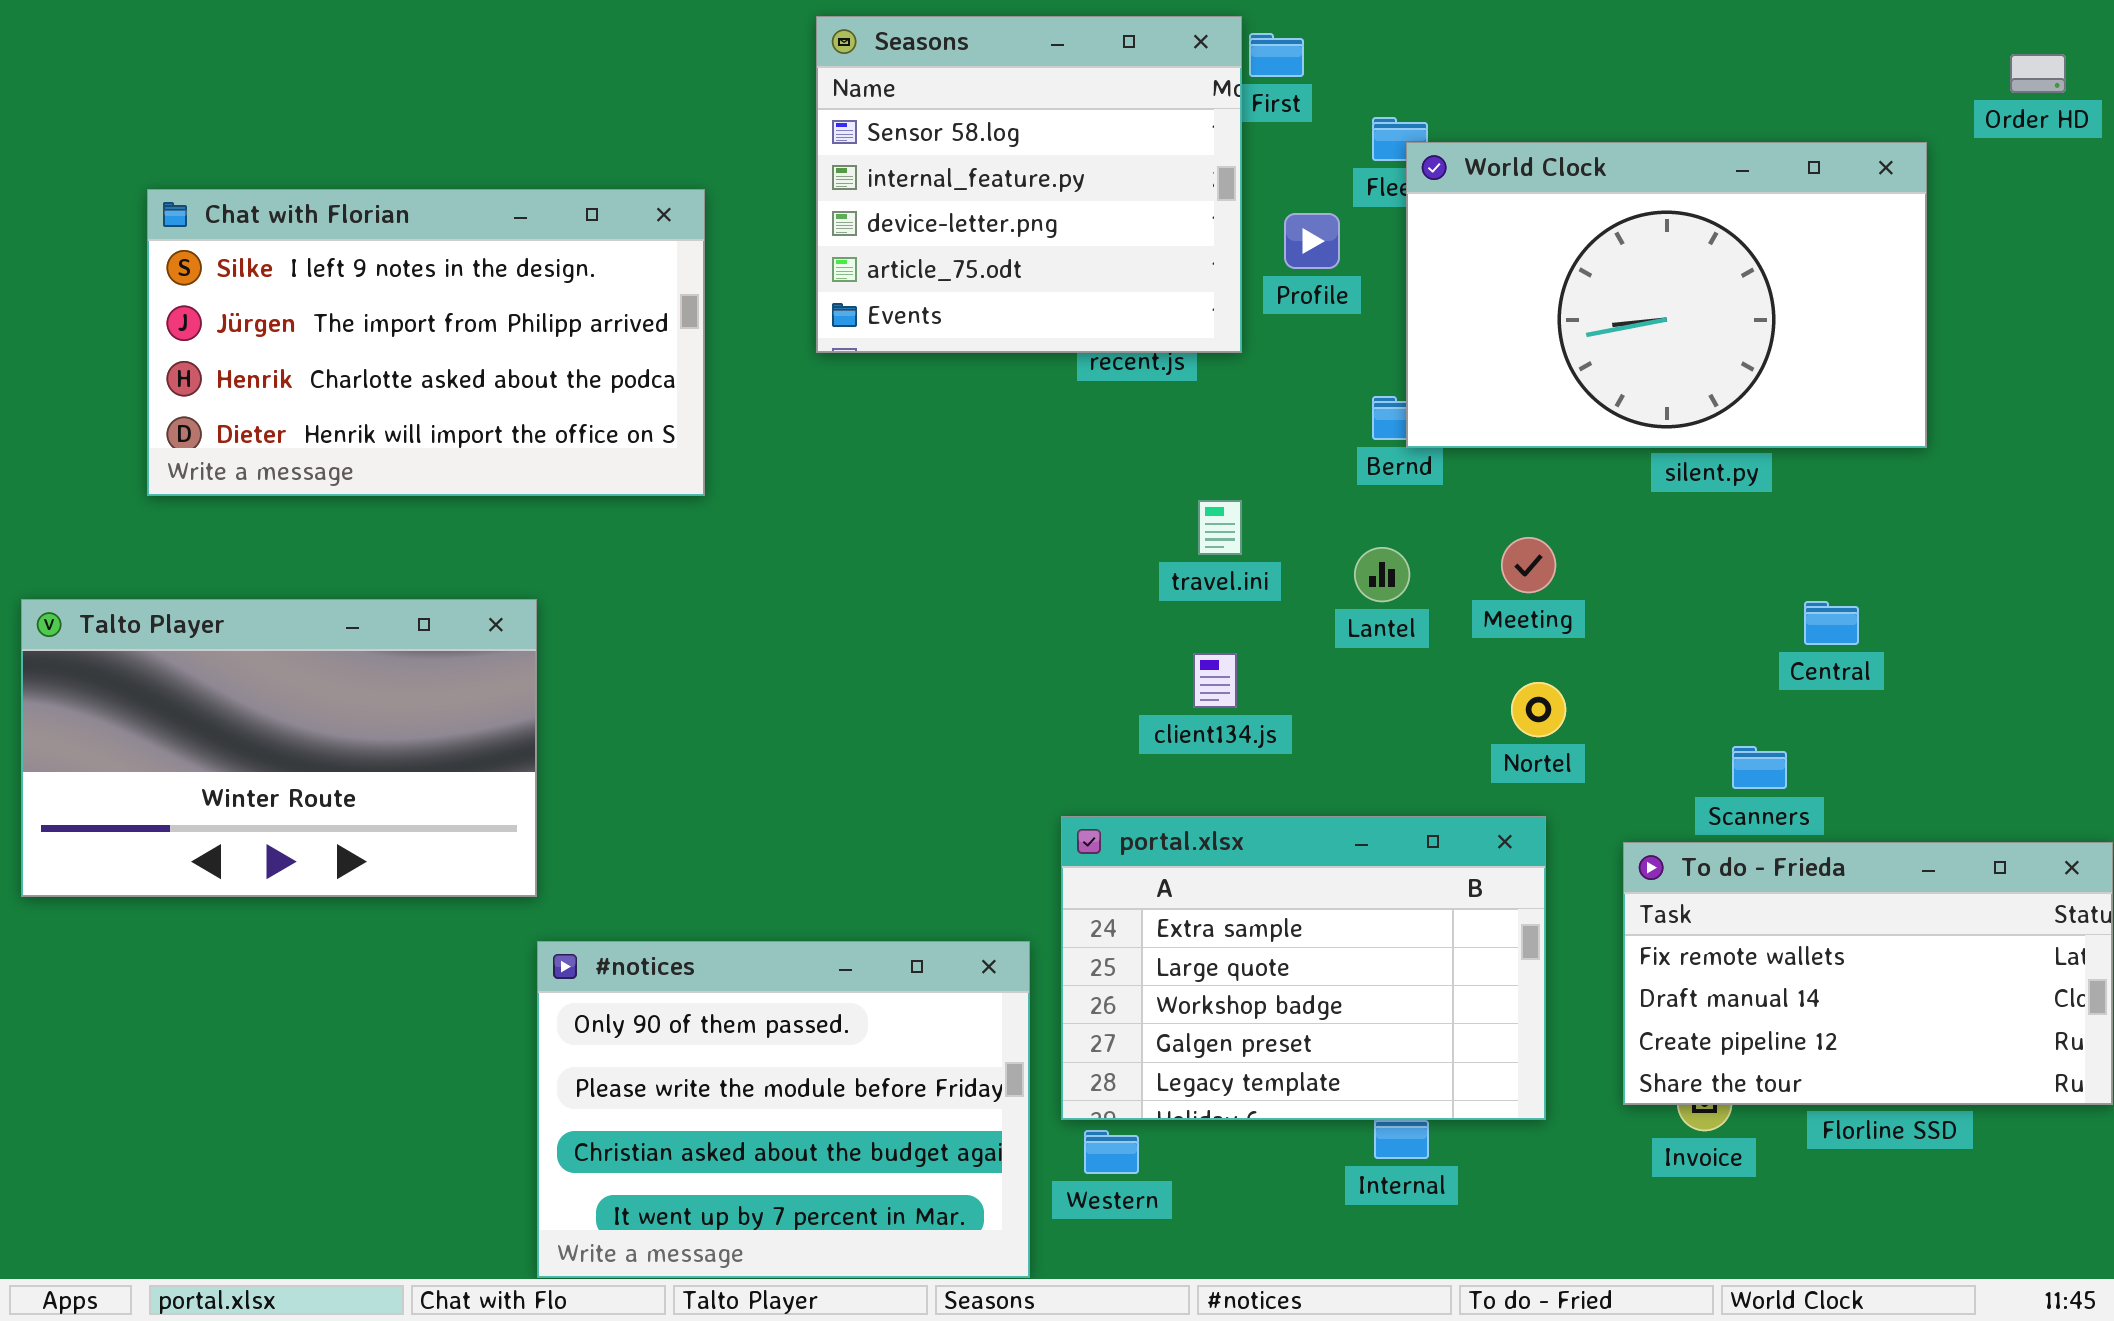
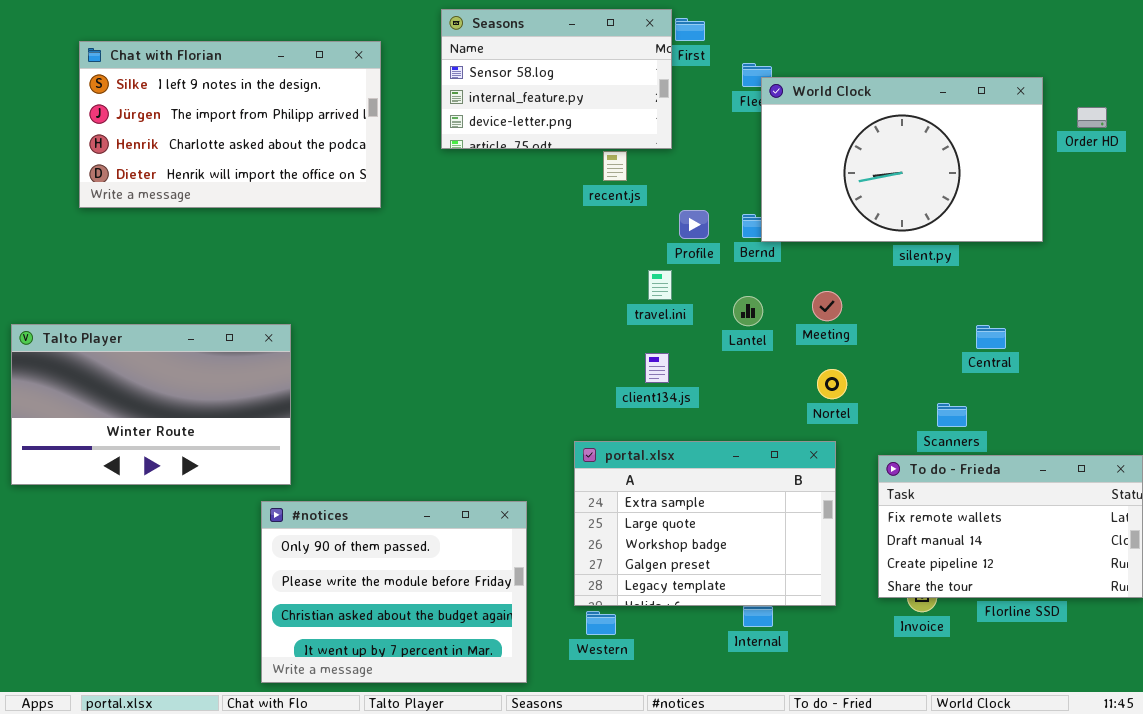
Seasons: [816,16,1242,353] -> [441,9,672,149], resized
Order HD: [2010,54,2066,93] -> [1077,107,1107,128], moved
Chat with Florian: [147,189,705,496] -> [79,41,381,208], moved
Profile: [1284,213,1340,269] -> [679,210,709,239], moved
#notices: [537,941,1030,1278] -> [261,501,527,683], moved

